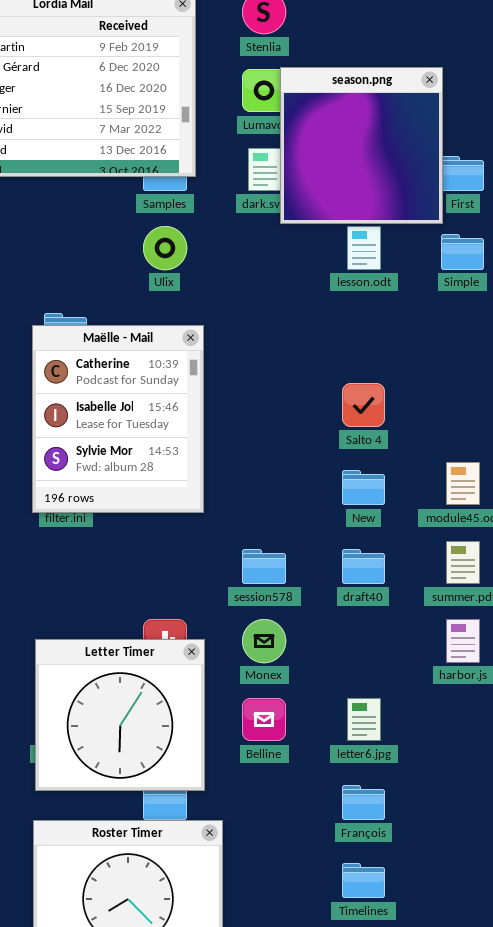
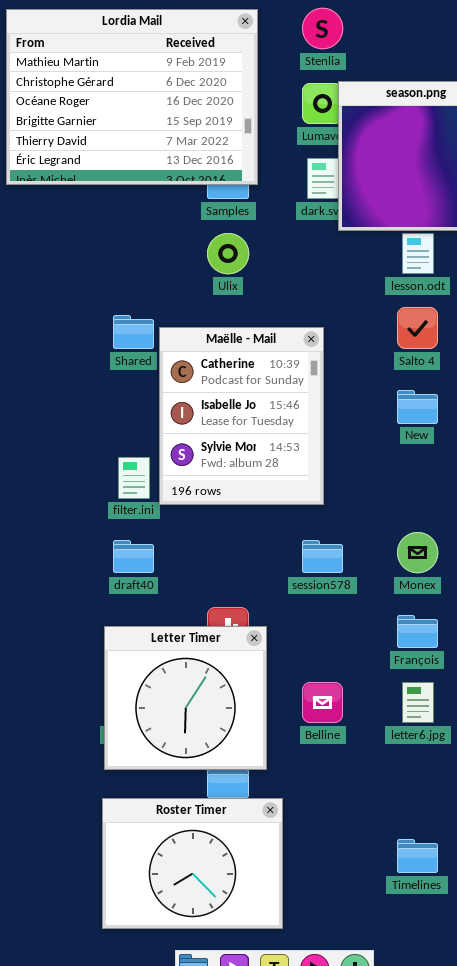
Maëlle - Mail: [32,325,204,513] -> [159,327,324,505], moved
Salto 4: [342,383,385,427] -> [397,307,438,349], moved
New: [342,470,385,505] -> [397,390,438,424], moved
draft40: [342,549,385,584] -> [113,540,154,573], moved
Monex: [242,619,286,663] -> [397,532,438,573], moved
François: [342,785,385,820] -> [397,615,438,648], moved

